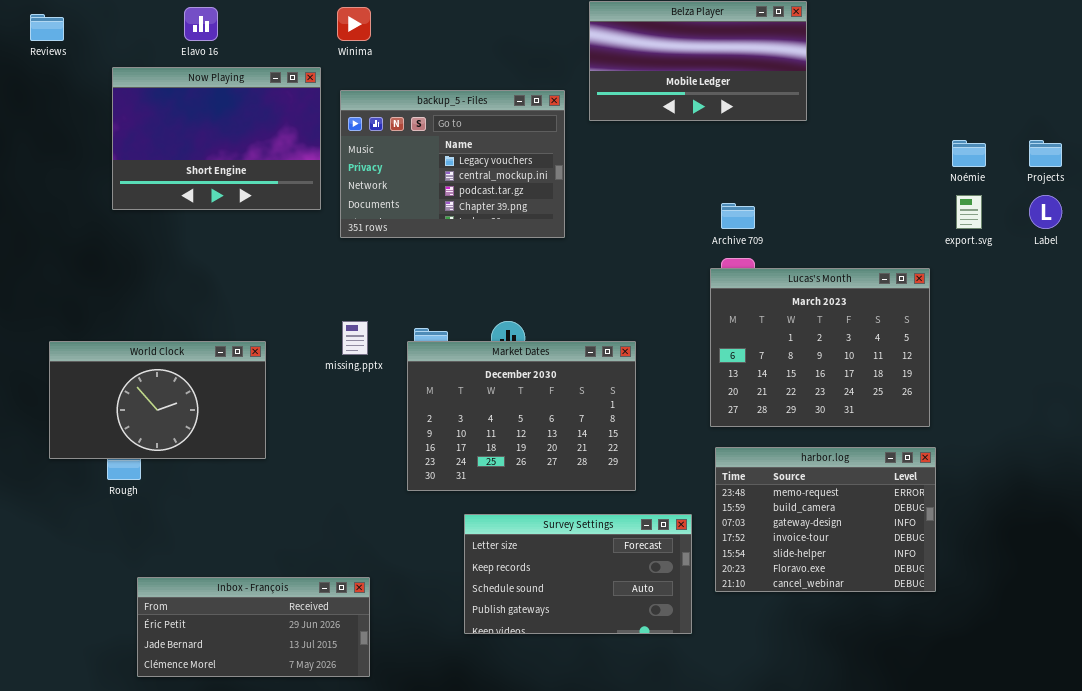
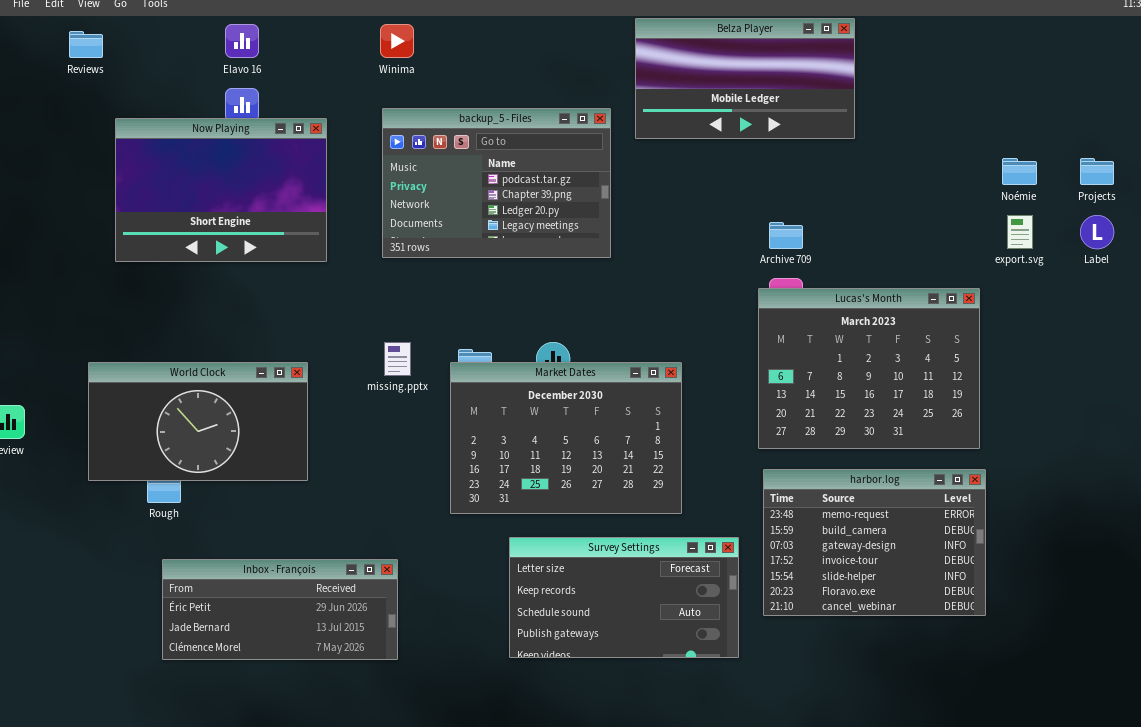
Now Playing: [112,67,321,210] -> [115,118,327,262], moved
backup_5 - Files: [340,90,565,238] -> [382,108,611,258], scrolled down 2 rows
Inbox - François: [137,577,370,677] -> [162,559,398,660], moved

